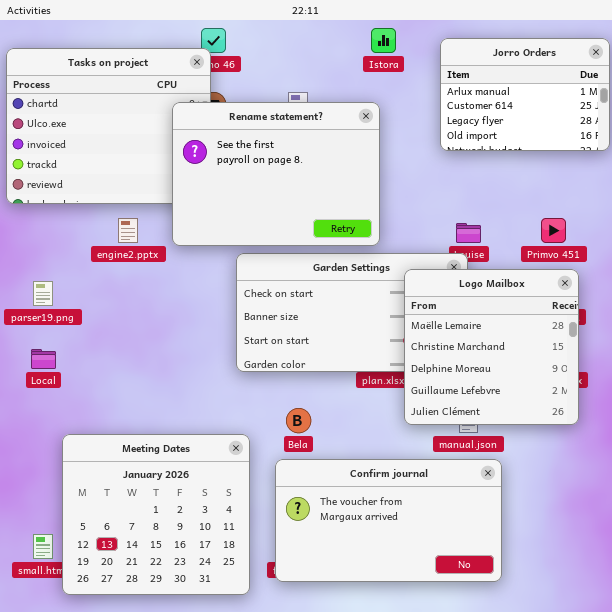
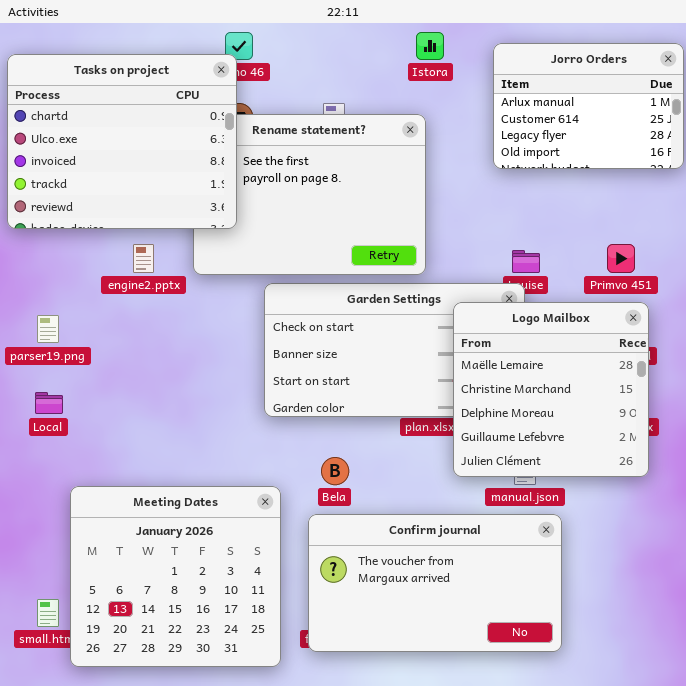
Tasks on project: [6,48,211,204] -> [7,54,237,229], raised

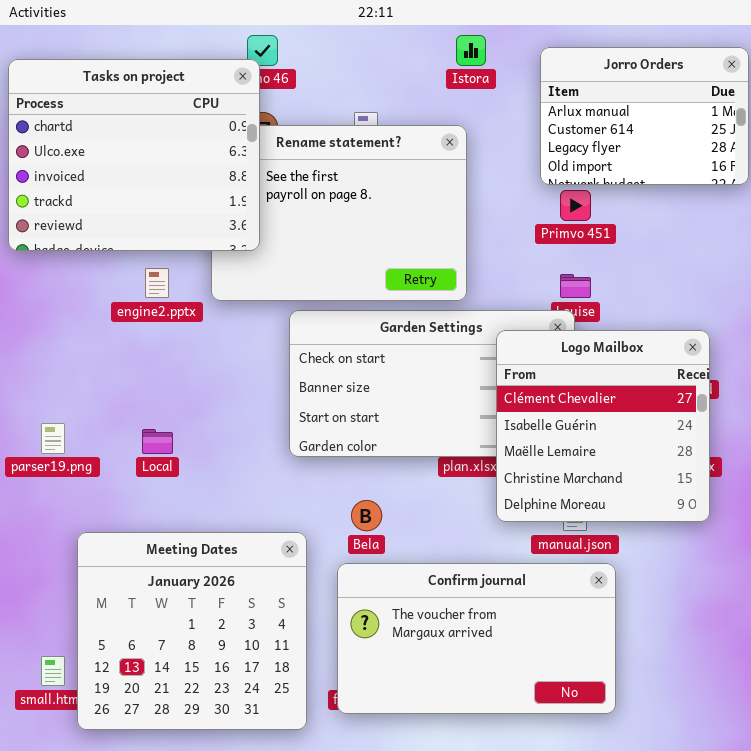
Primvo 451: [607,244,635,273] -> [560,190,591,221], moved
Logo Mailbox: [453,302,649,477] -> [496,330,710,522], scrolled up 2 rows
parser19.png: [37,315,59,343] -> [41,423,65,454], moved
Local: [35,392,63,414] -> [142,429,173,454], moved

